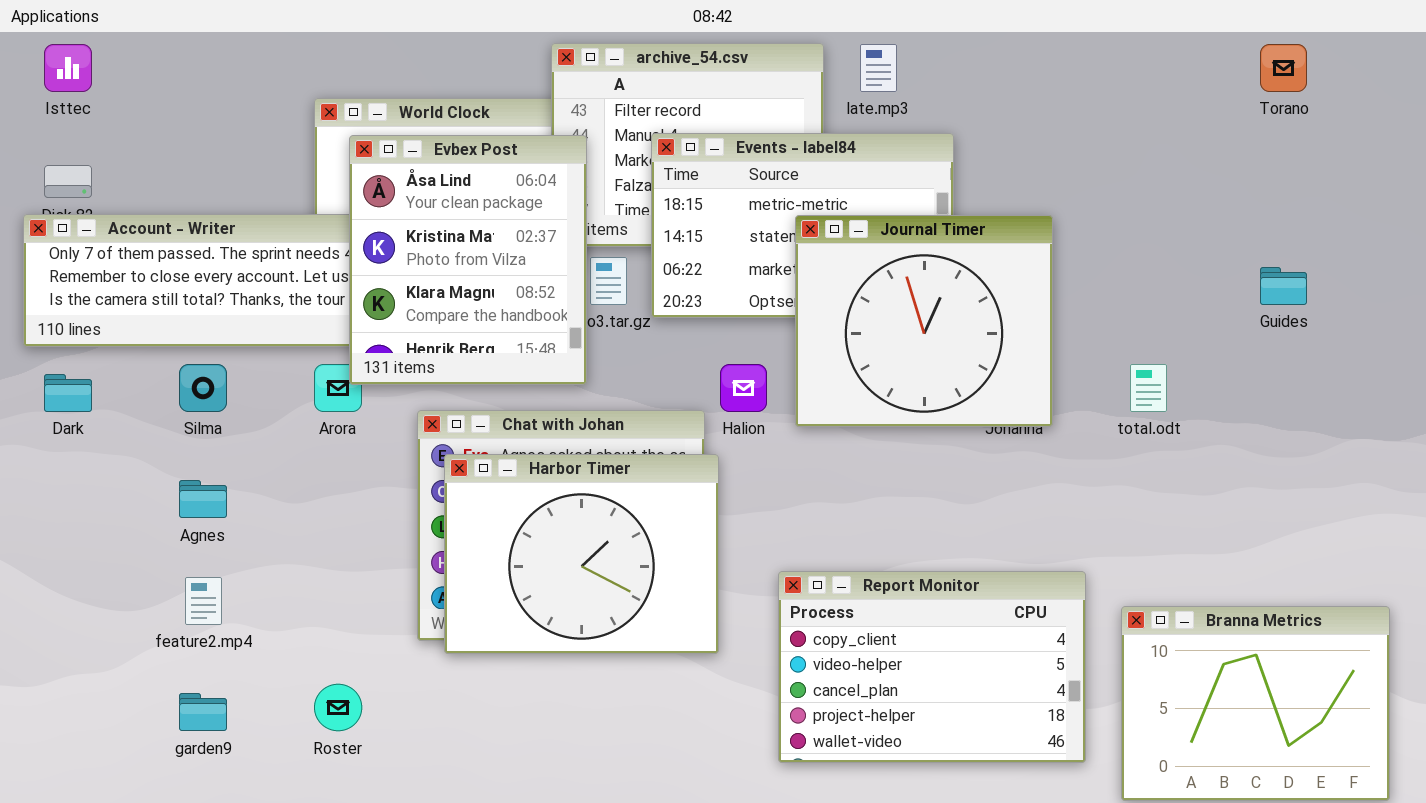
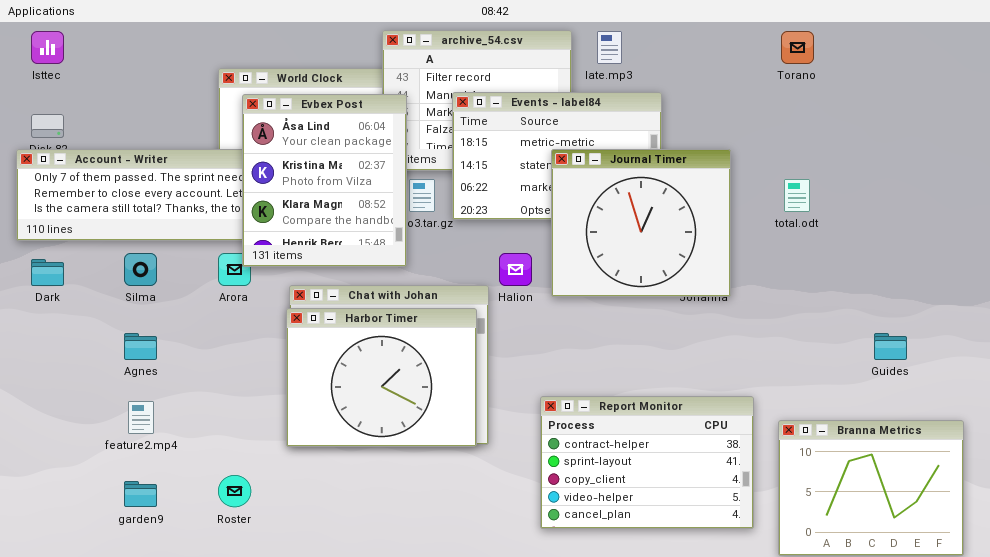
Torano: [1260,44,1307,92] -> [781,31,814,64], moved
Guides: [1260,267,1307,305] -> [874,333,907,360], moved
total.odt: [1130,364,1167,412] -> [784,179,810,212], moved
Harbor Timer: [444,454,719,654] -> [286,308,477,447], moved
Report Monitor: [778,571,1086,763] -> [540,396,754,529], scrolled up 2 rows

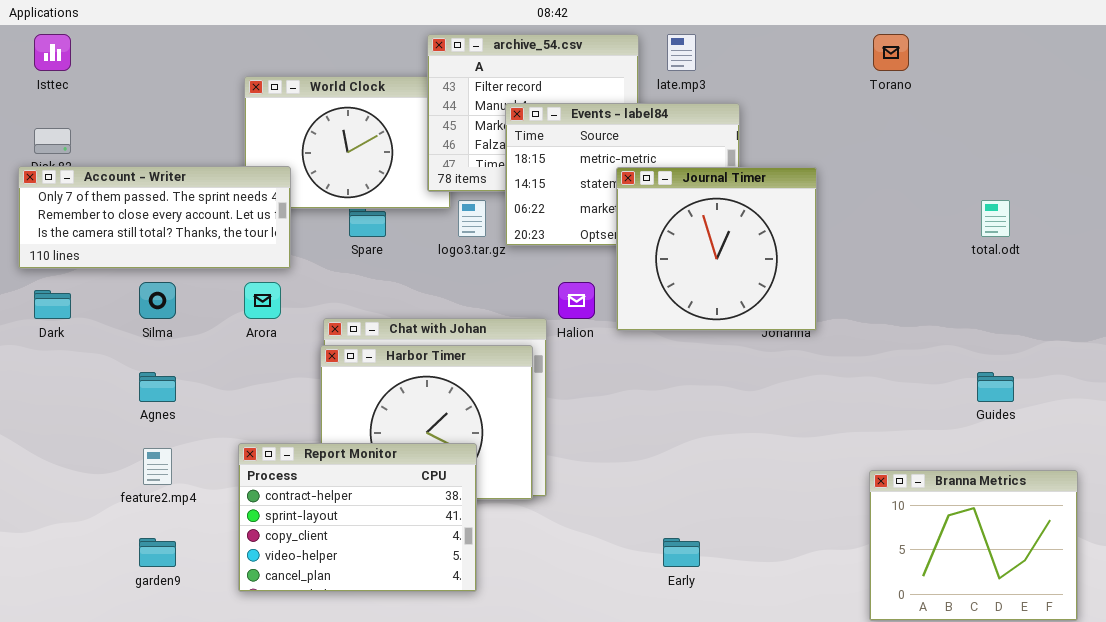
Evbex Post: [242,94,407,267] -> none, closed
total.odt: [784,179,810,212] -> [981,200,1010,237], moved
Report Monitor: [540,396,754,529] -> [238,443,477,592], moved

